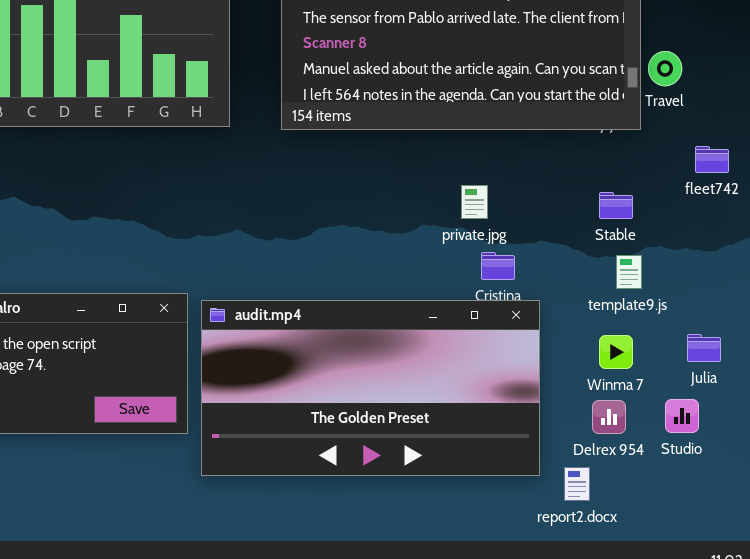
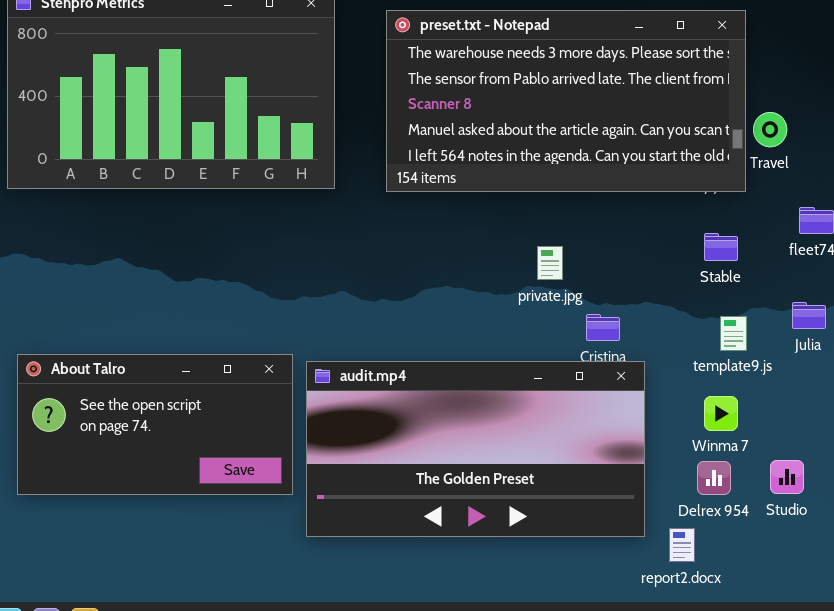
private.jpg: [461,185,488,219] -> [537,246,563,280], moved
Stable: [599,192,633,219] -> [704,233,738,261], moved
Julia: [687,334,721,362] -> [792,302,826,329], moved

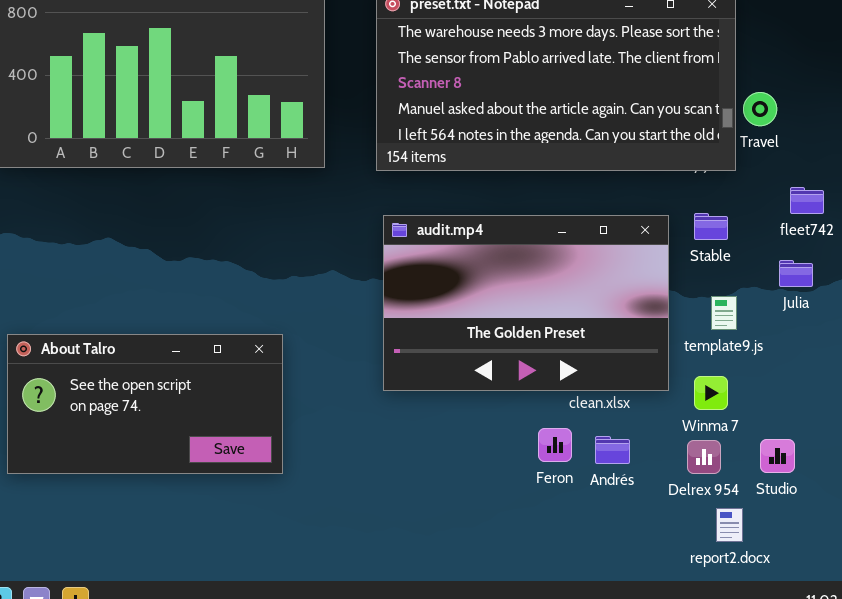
Julia: [792,302,826,329] -> [779,260,813,287], moved
audit.mp4: [306,361,645,537] -> [383,215,669,391], moved, resized
report2.docx: [669,528,695,562] -> [716,508,743,542], moved

